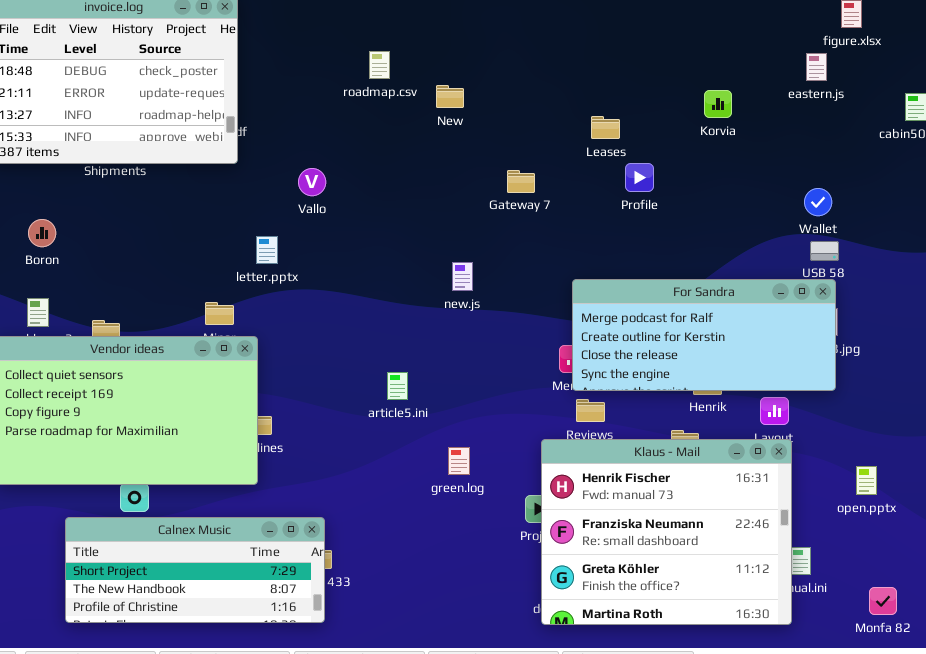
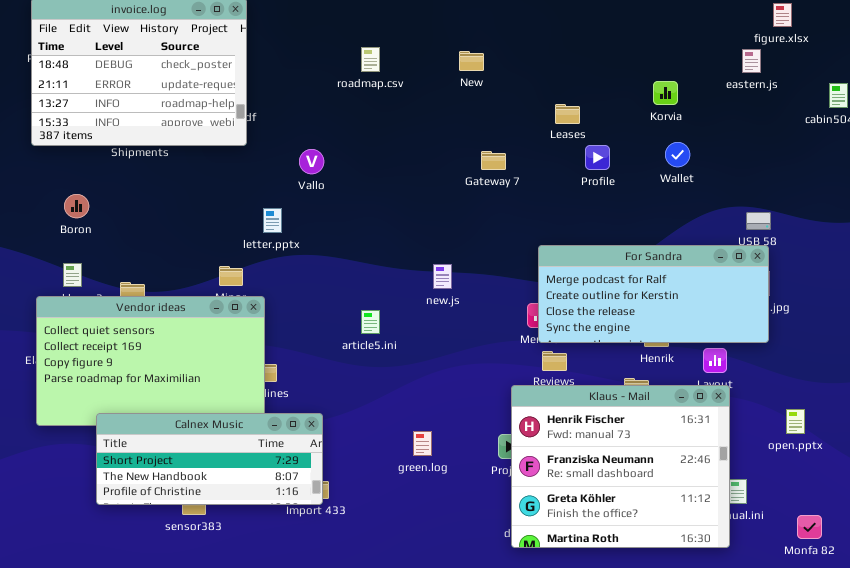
New: [436,85,464,108] -> [459,51,484,71], moved
Wallet: [804,188,832,216] -> [665,142,690,167], moved
new.js: [452,262,473,291] -> [433,264,452,289], moved
article5.ini: [387,372,408,400] -> [361,310,380,334], moved
green.log: [448,447,470,475] -> [413,431,432,456], moved
Calnex Music: [65,517,325,623] -> [96,413,323,505], moved

